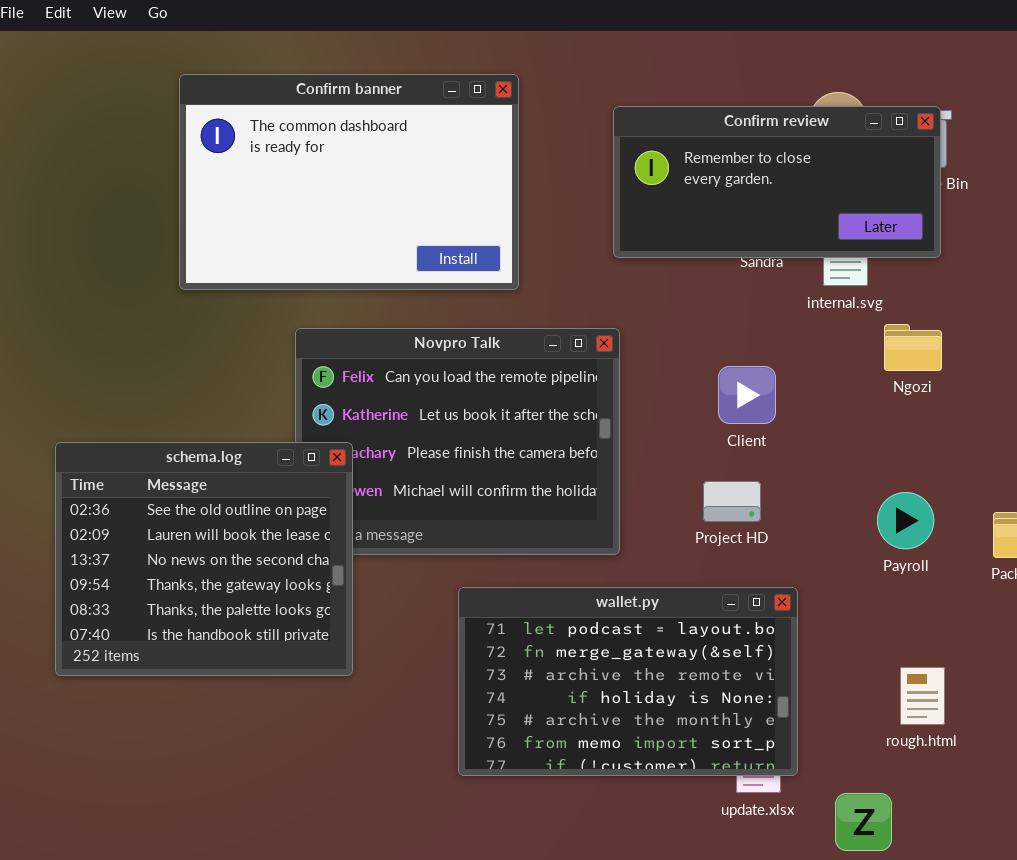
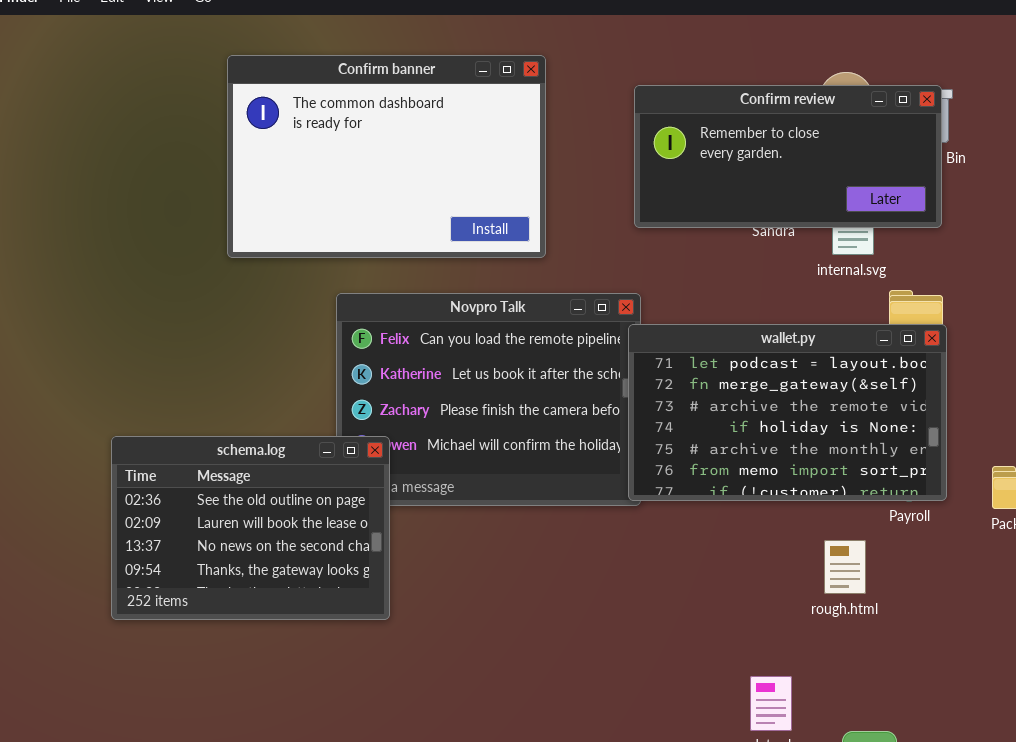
schema.log: [55,442,353,676] -> [111,436,390,620], resized
wallet.py: [458,587,798,776] -> [628,324,947,501], moved
rough.html: [900,667,945,725] -> [824,540,866,594], moved

